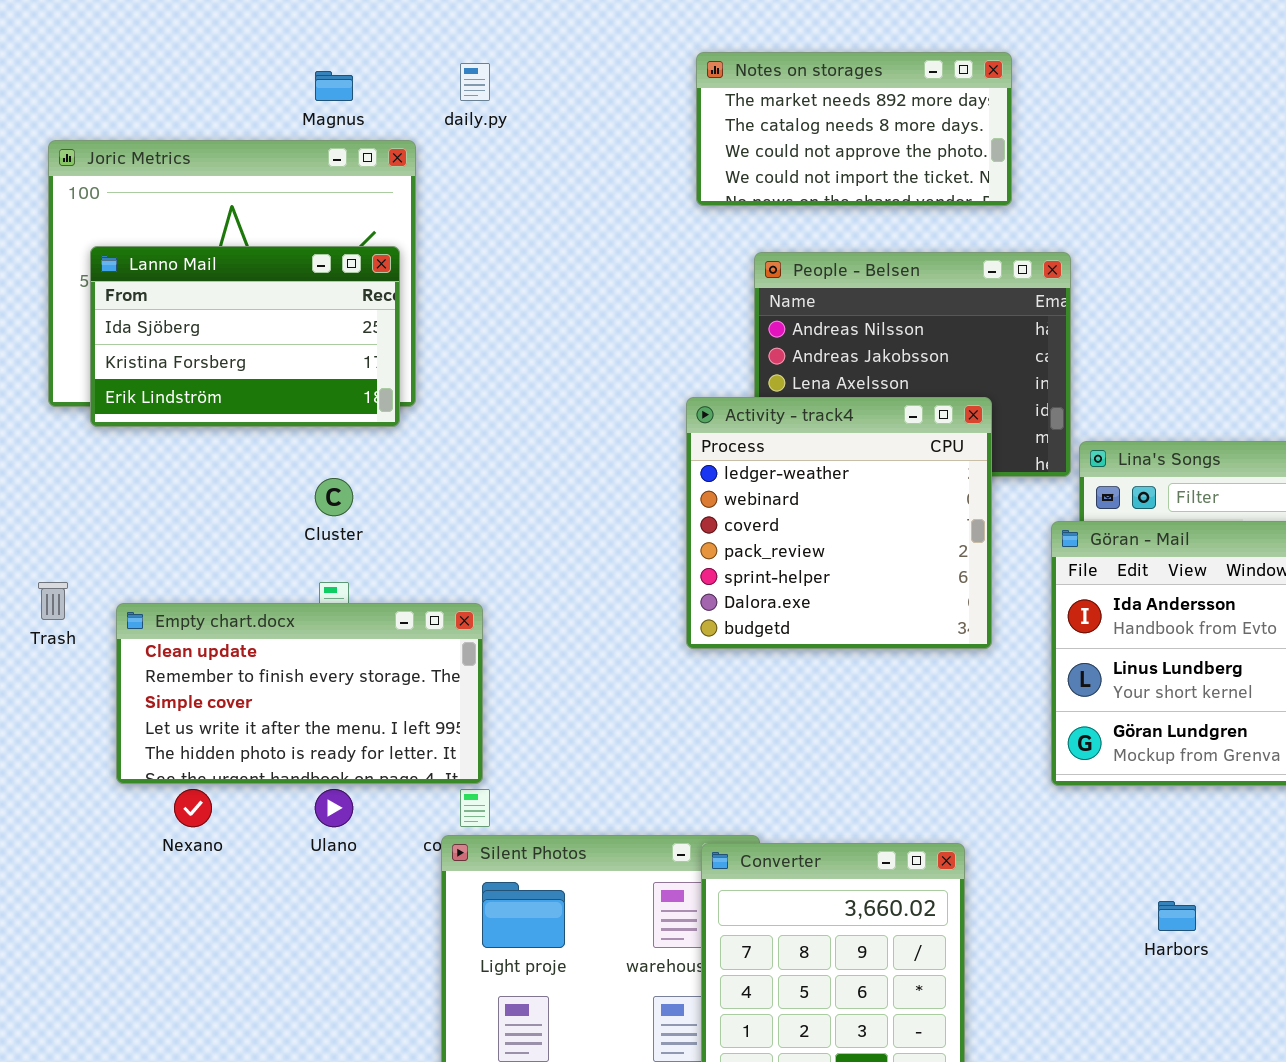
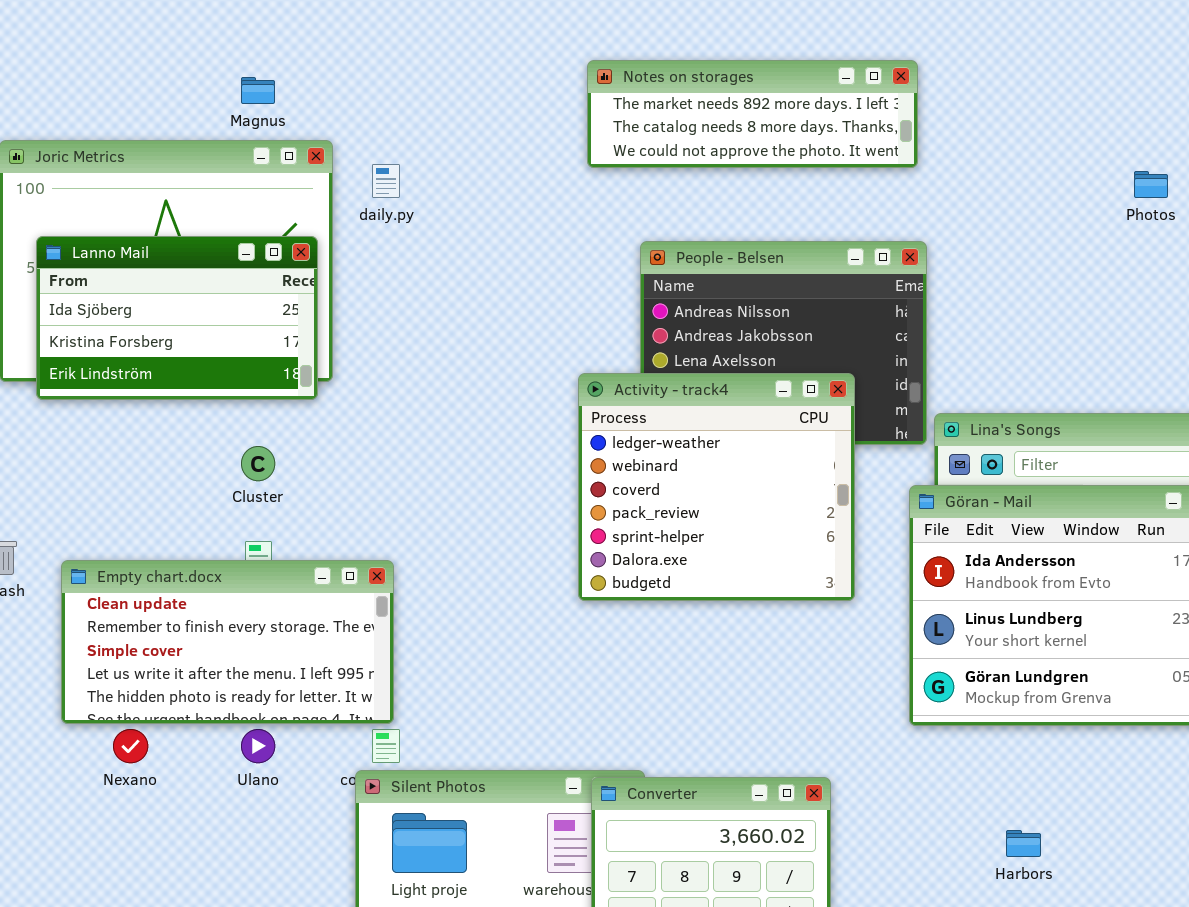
Notes on storages: [696,52,1012,206] -> [587,60,918,168], resized
daily.py: [460,63,490,101] -> [372,164,400,198], moved

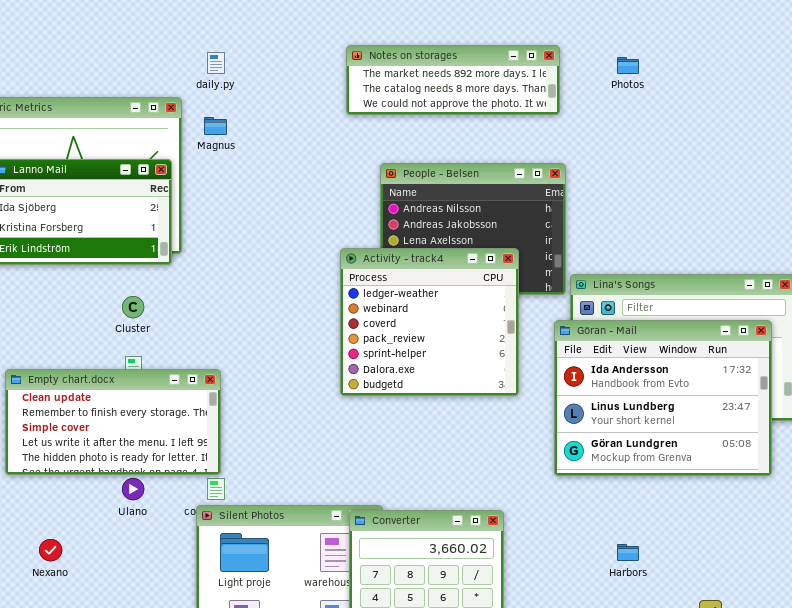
Magnus: [241,77,275,104] -> [204,117,227,135], moved
daily.py: [372,164,400,198] -> [207,52,225,74], moved
Photos: [1134,171,1168,198] -> [617,57,639,74], moved
Nexano: [113,729,148,763] -> [39,539,62,561], moved

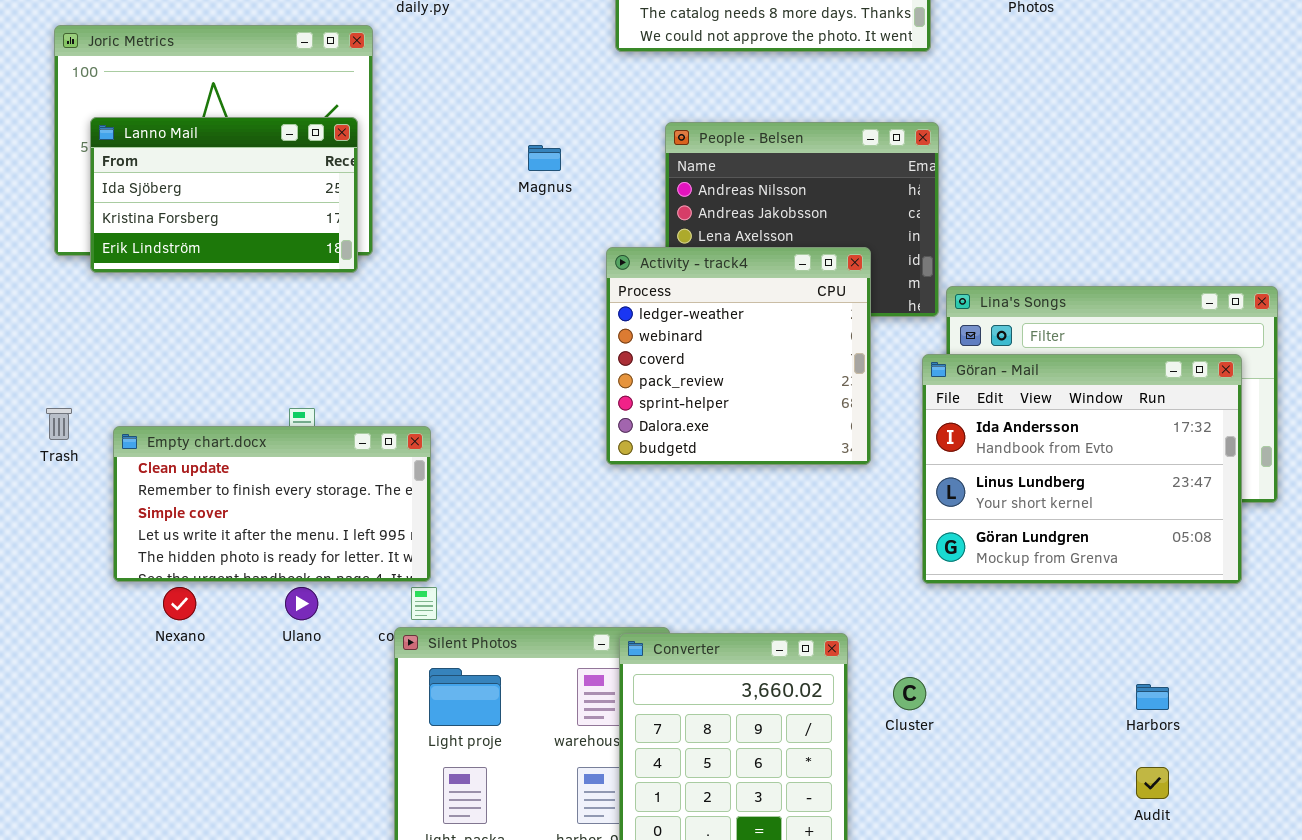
Magnus: [204,117,227,135] -> [528,145,561,171], moved
Cluster: [122,296,144,318] -> [893,677,926,710], moved
Nexano: [39,539,62,561] -> [163,587,196,620], moved
Harbors: [617,544,639,561] -> [1136,684,1169,710], moved

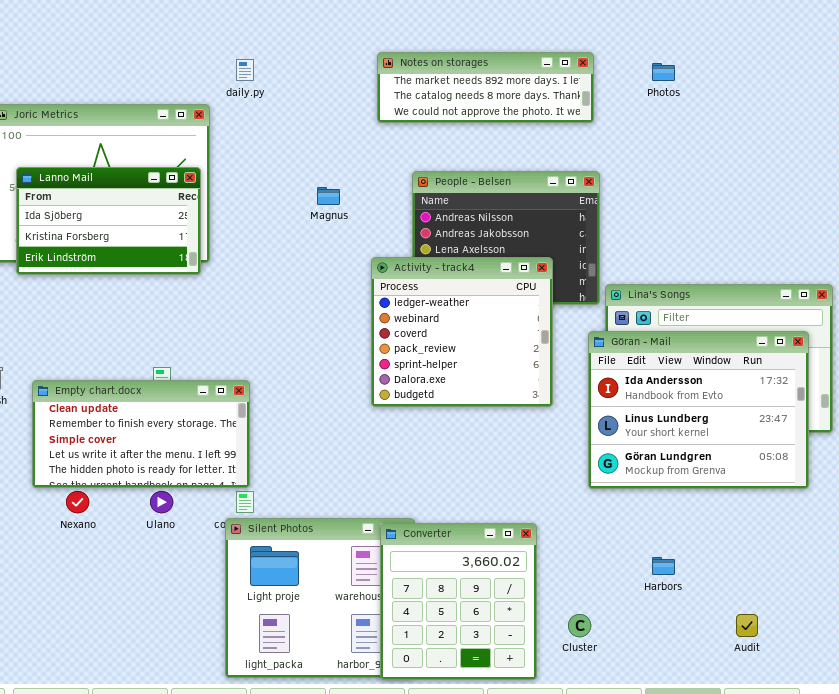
Cluster: [893,677,926,710] -> [568,614,591,637], moved
Harbors: [1136,684,1169,710] -> [652,557,675,575], moved

